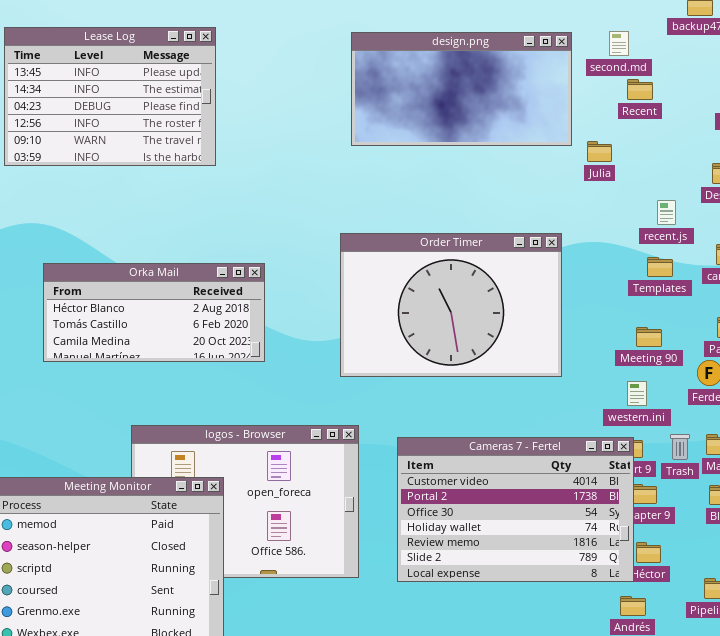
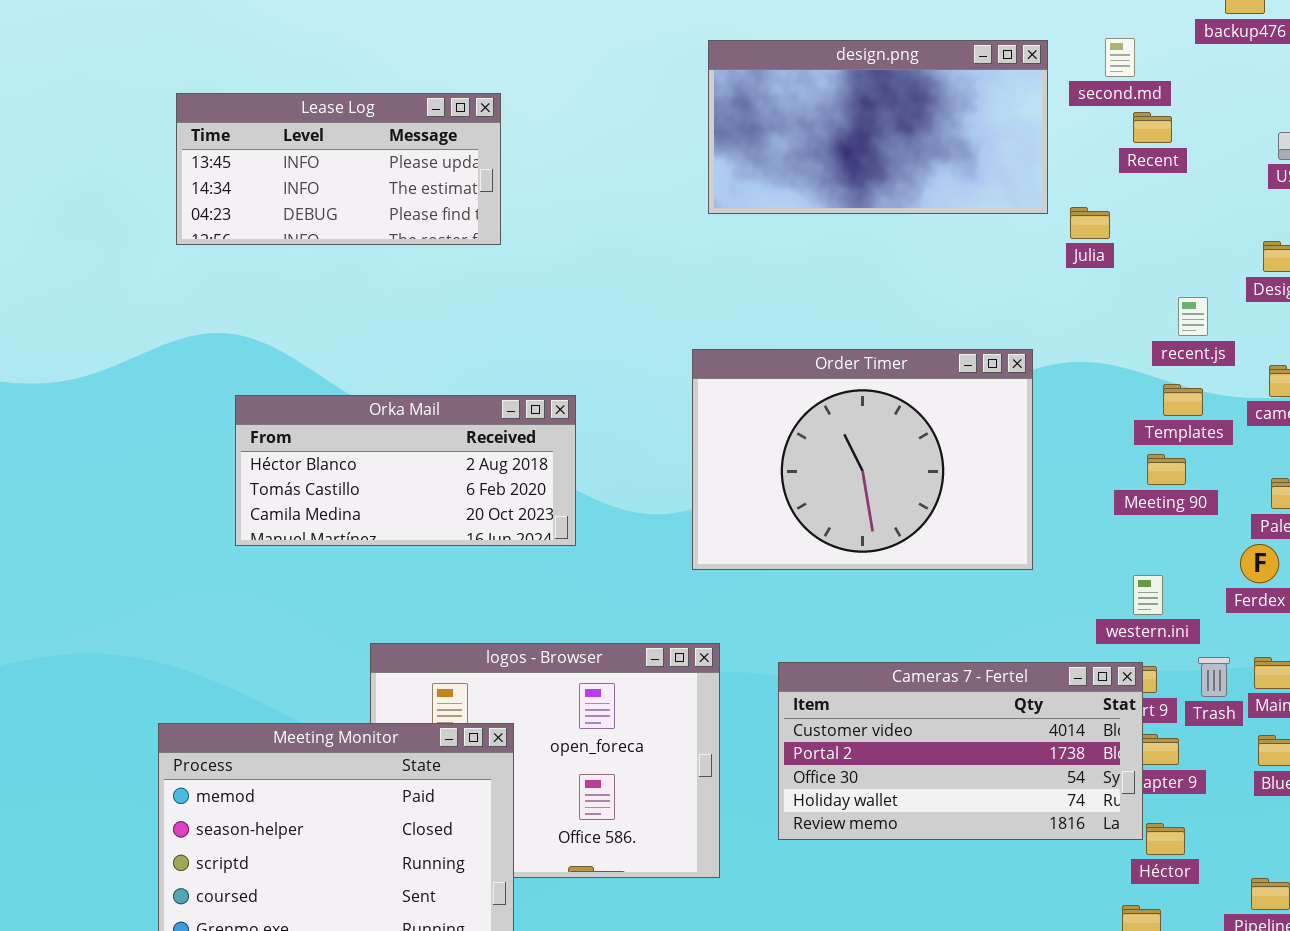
Lease Log: [4,27,216,166] -> [176,93,501,245], resized
Meeting 90: [636,327,662,347] -> [1147,454,1186,485], moved
Cameras 7 - Fertel: [397,437,634,582] -> [778,662,1143,840], resized

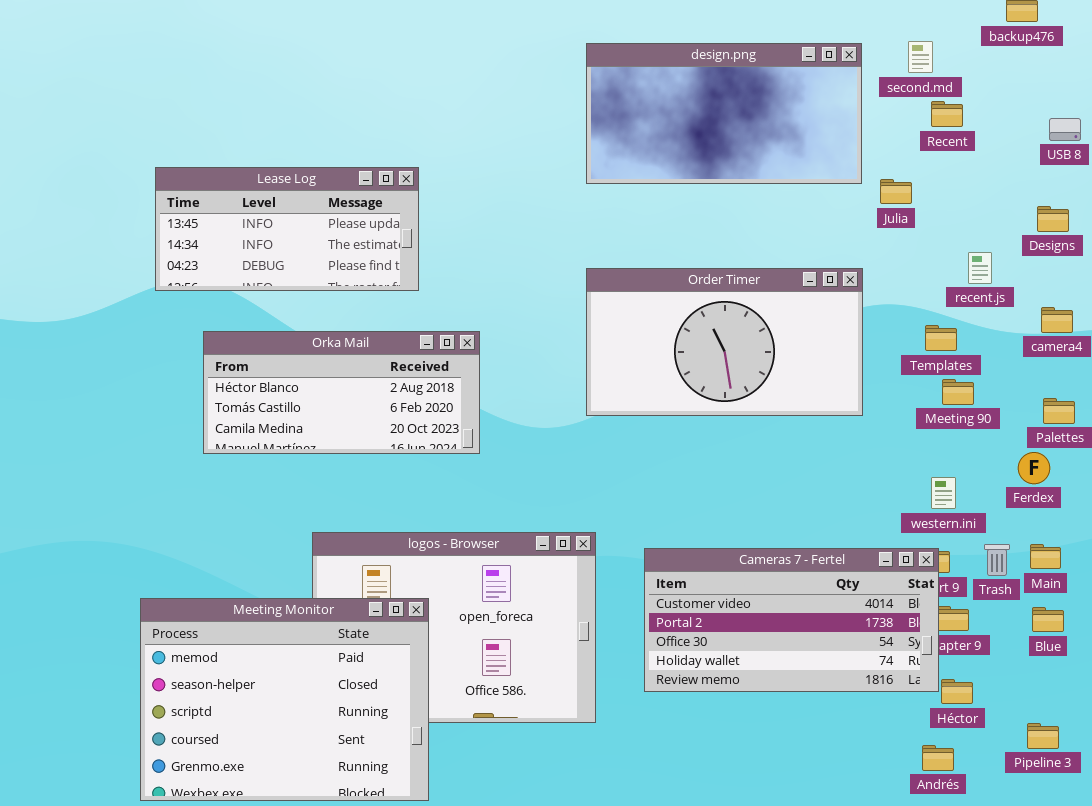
Lease Log: [176,93,501,245] -> [155,167,419,291], moved
Order Timer: [692,349,1033,570] -> [586,268,863,416], moved, resized
Templates: [1163,384,1203,416] -> [925,325,957,351], moved

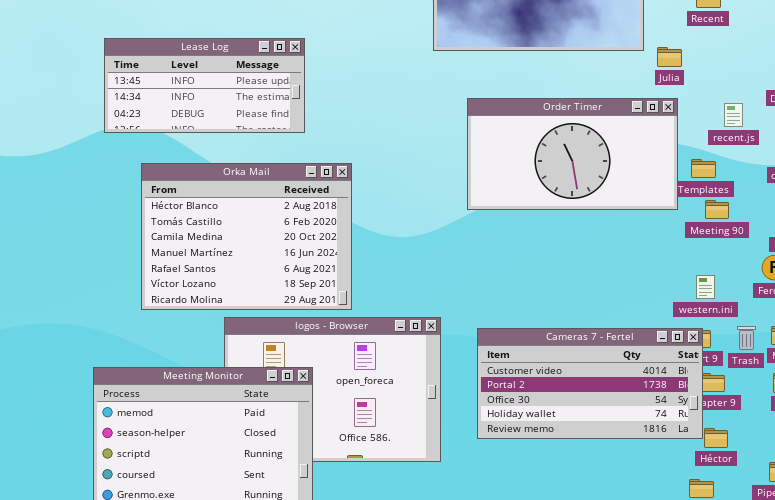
Order Timer: [586,268,863,416] -> [467,98,678,210], moved
Orka Mail: [203,331,480,454] -> [141,163,352,310], resized

